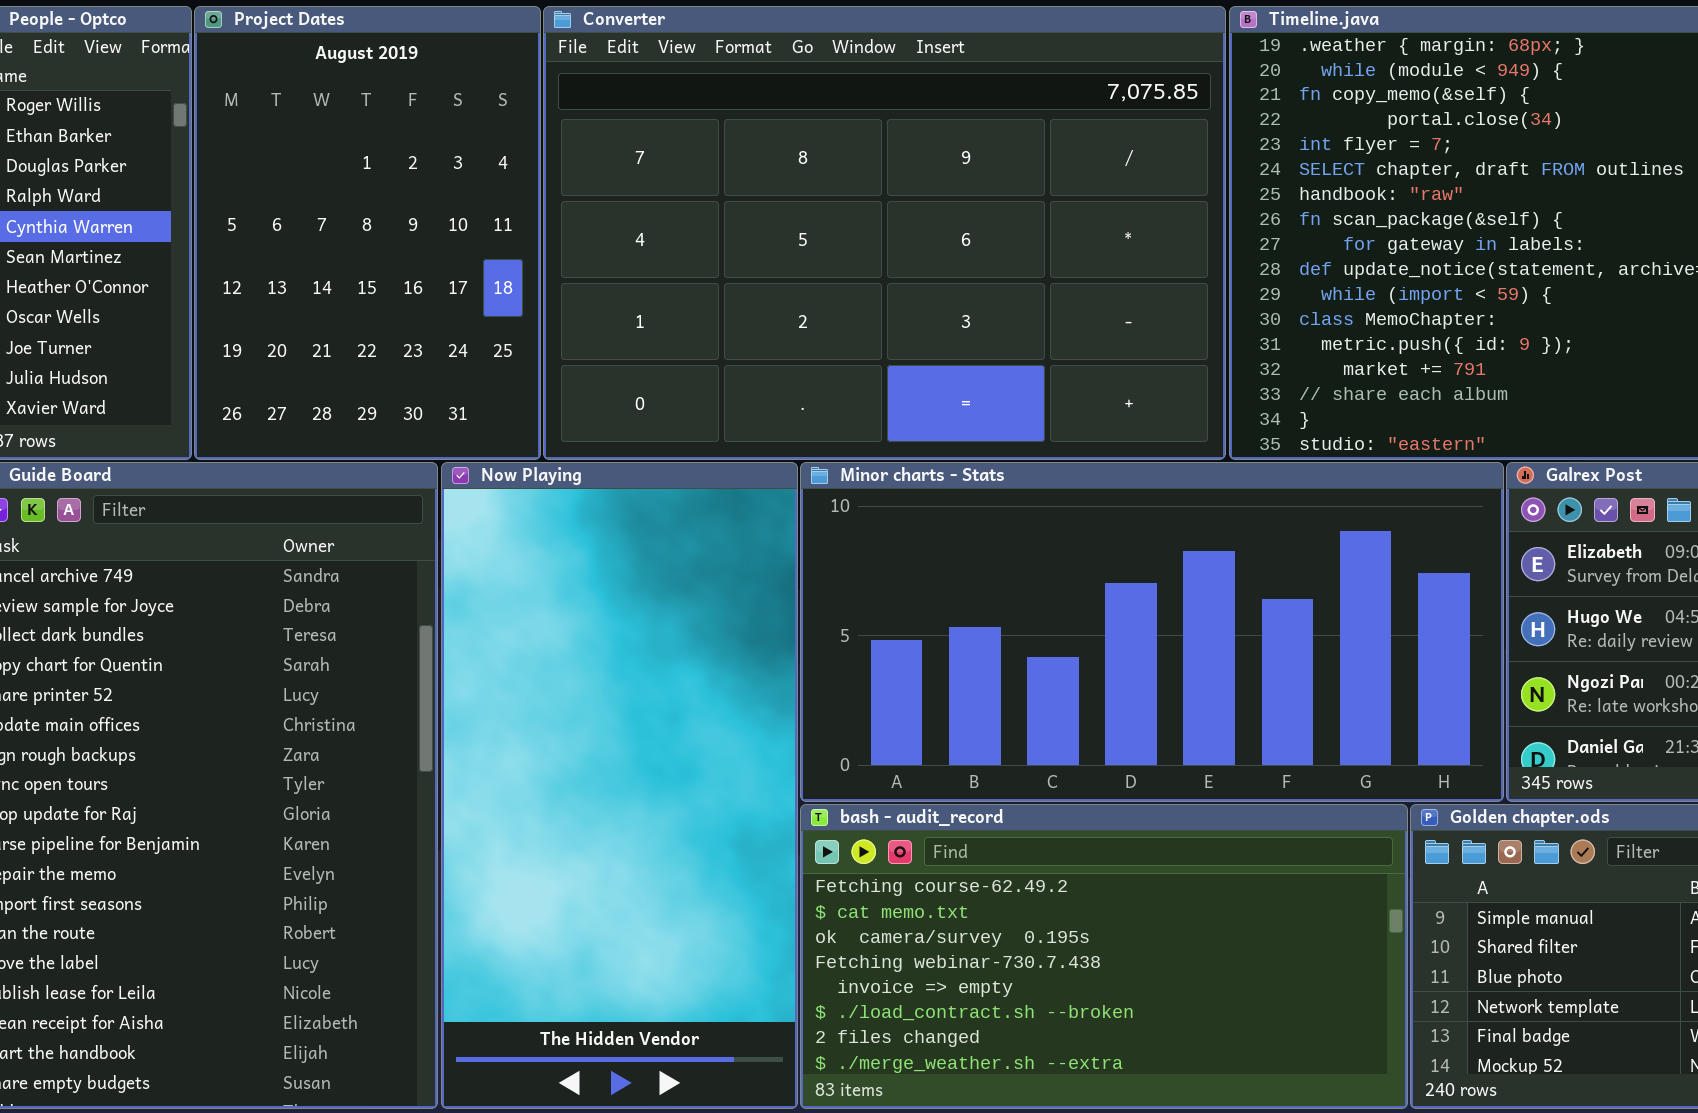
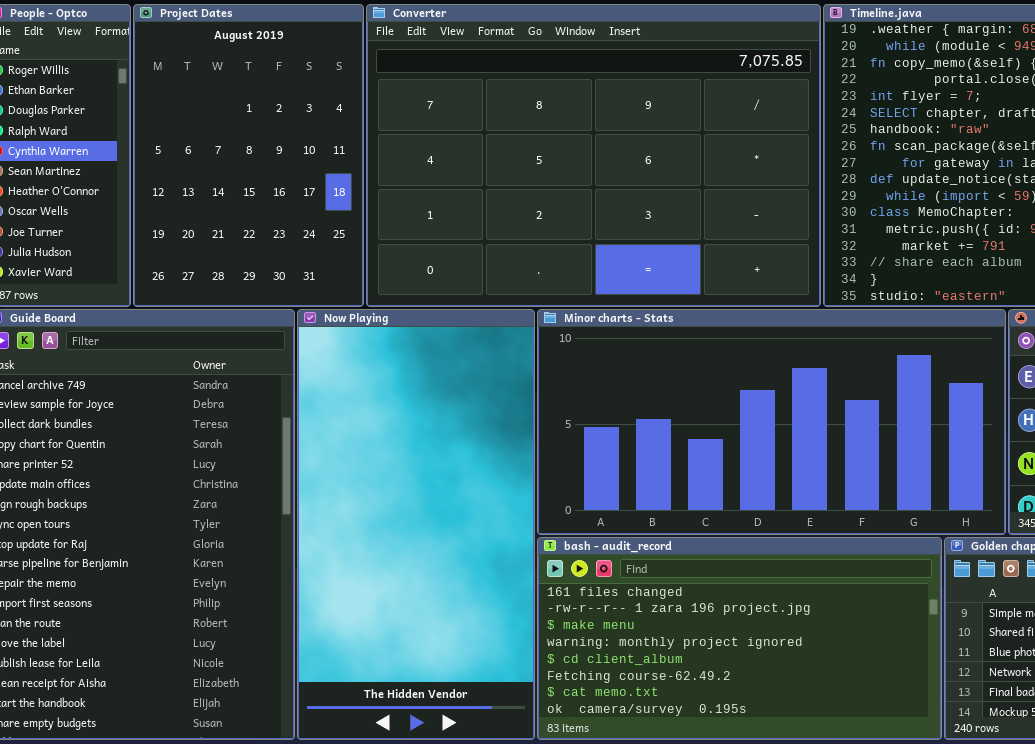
bash - audit_record: [800,804,1408,1109] -> [537,537,942,740], scrolled up 5 rows

